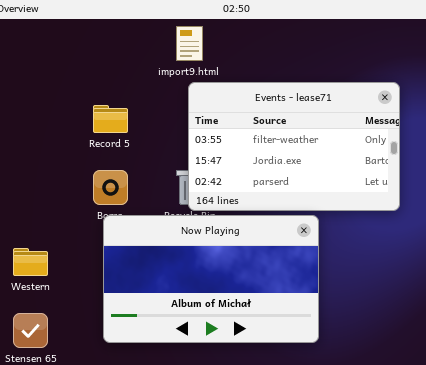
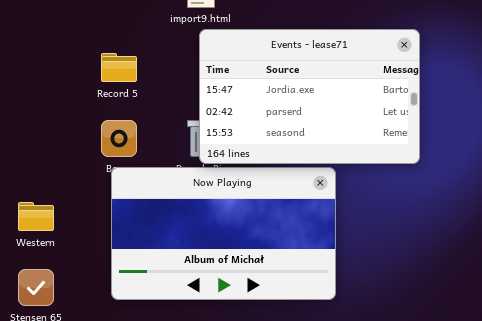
Events - lease71: [188,82,400,211] -> [199,29,420,164], scrolled down 1 row

